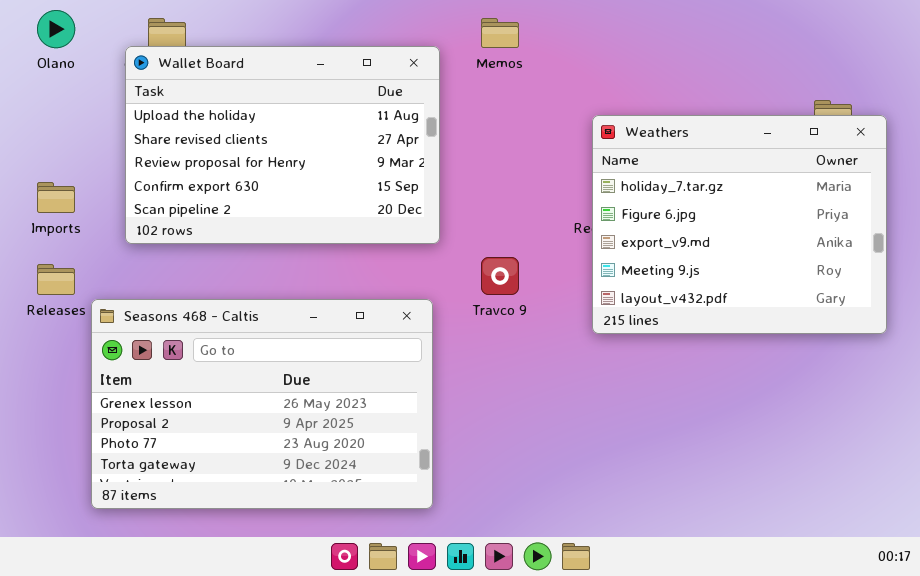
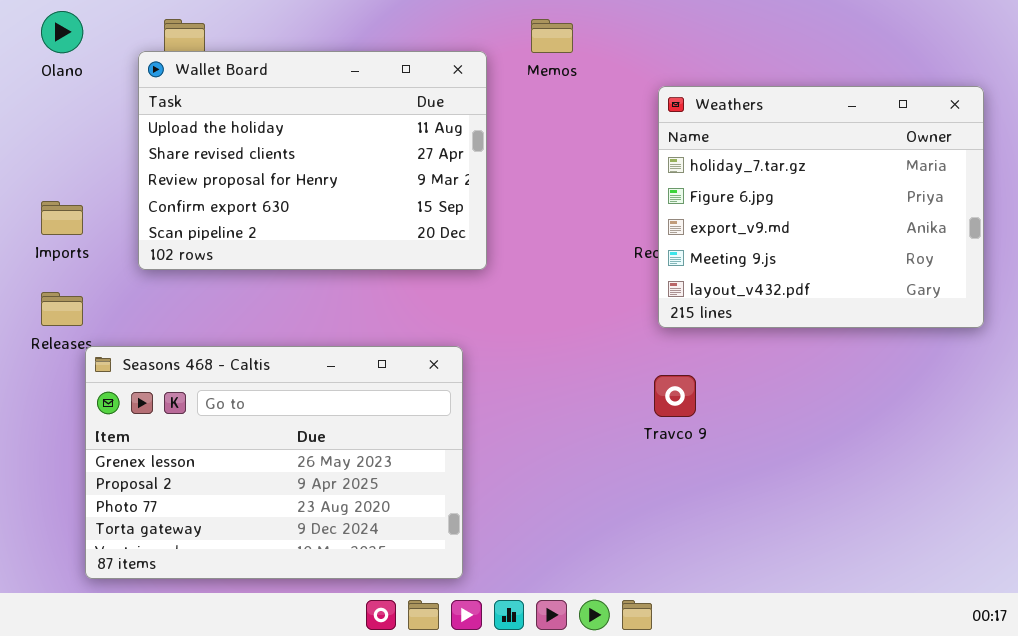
Weathers: [592,115,887,334] -> [658,86,984,328], moved
Travco 9: [481,257,519,295] -> [654,375,696,417], moved
Seasons 468 - Caltis: [91,299,433,509] -> [85,346,463,579], moved

